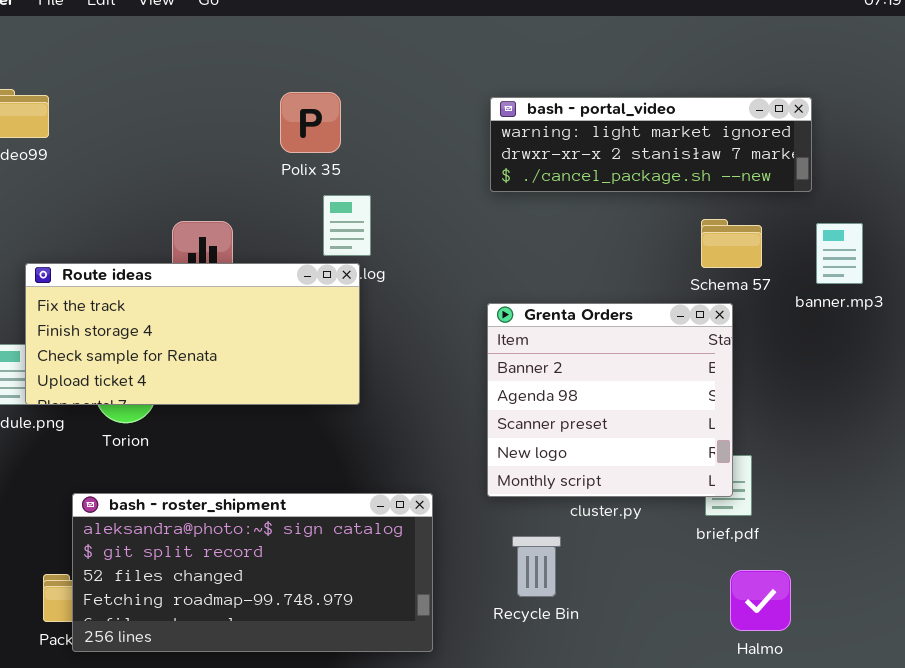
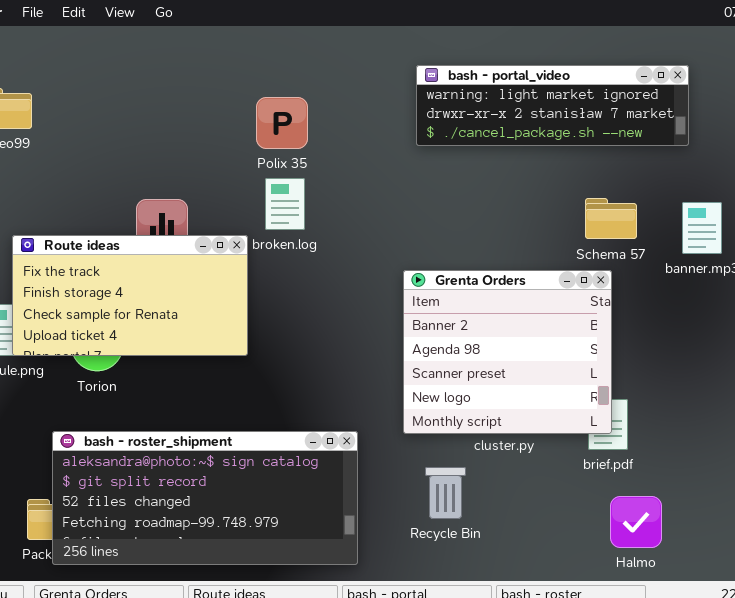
Polix 35: [280,92,341,153] -> [256,97,308,149], moved
bash - portal_video: [490,97,812,192] -> [416,65,689,146], moved
Route ideas: [25,263,360,405] -> [12,235,248,356], resized

